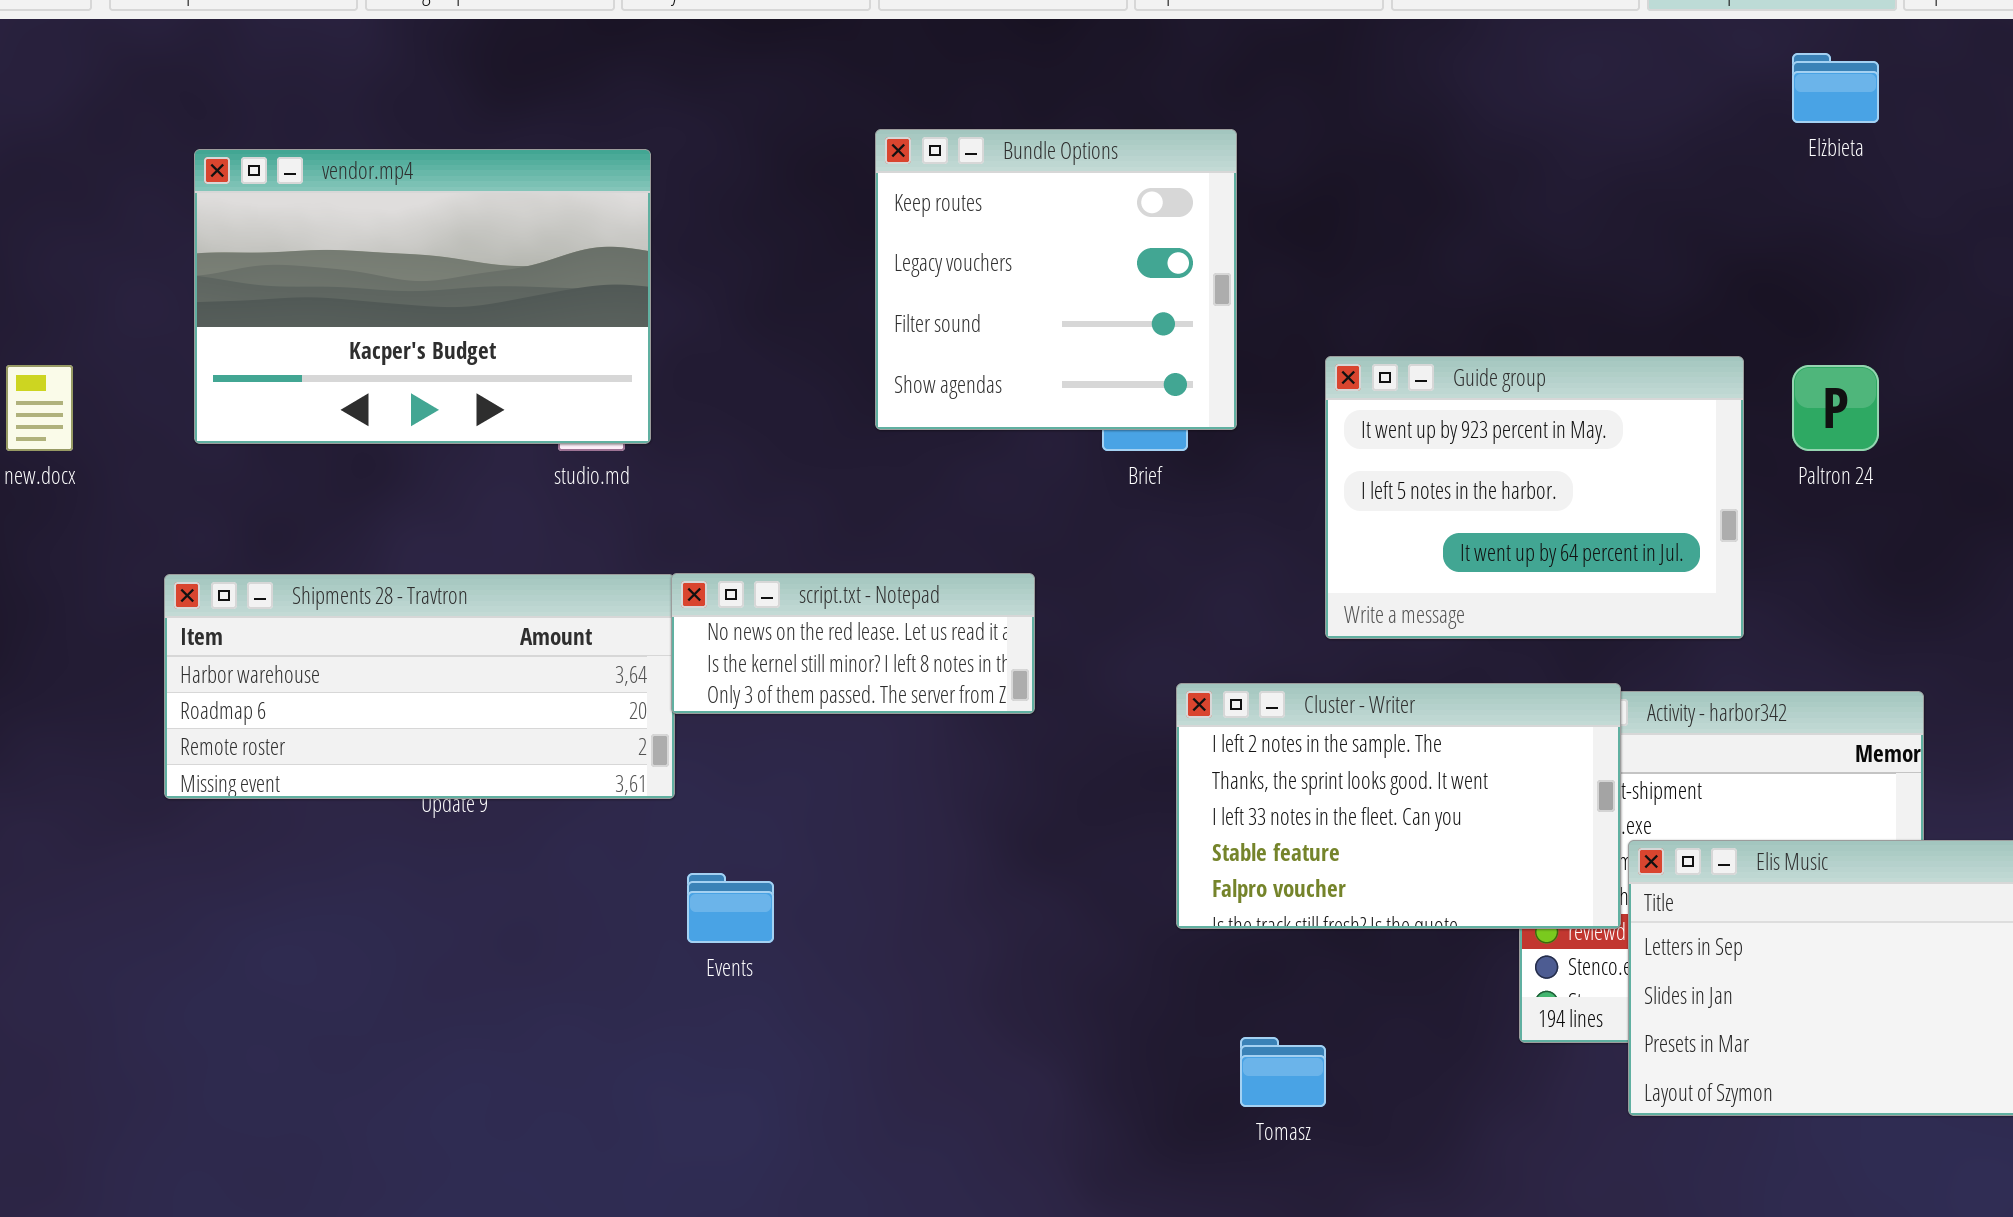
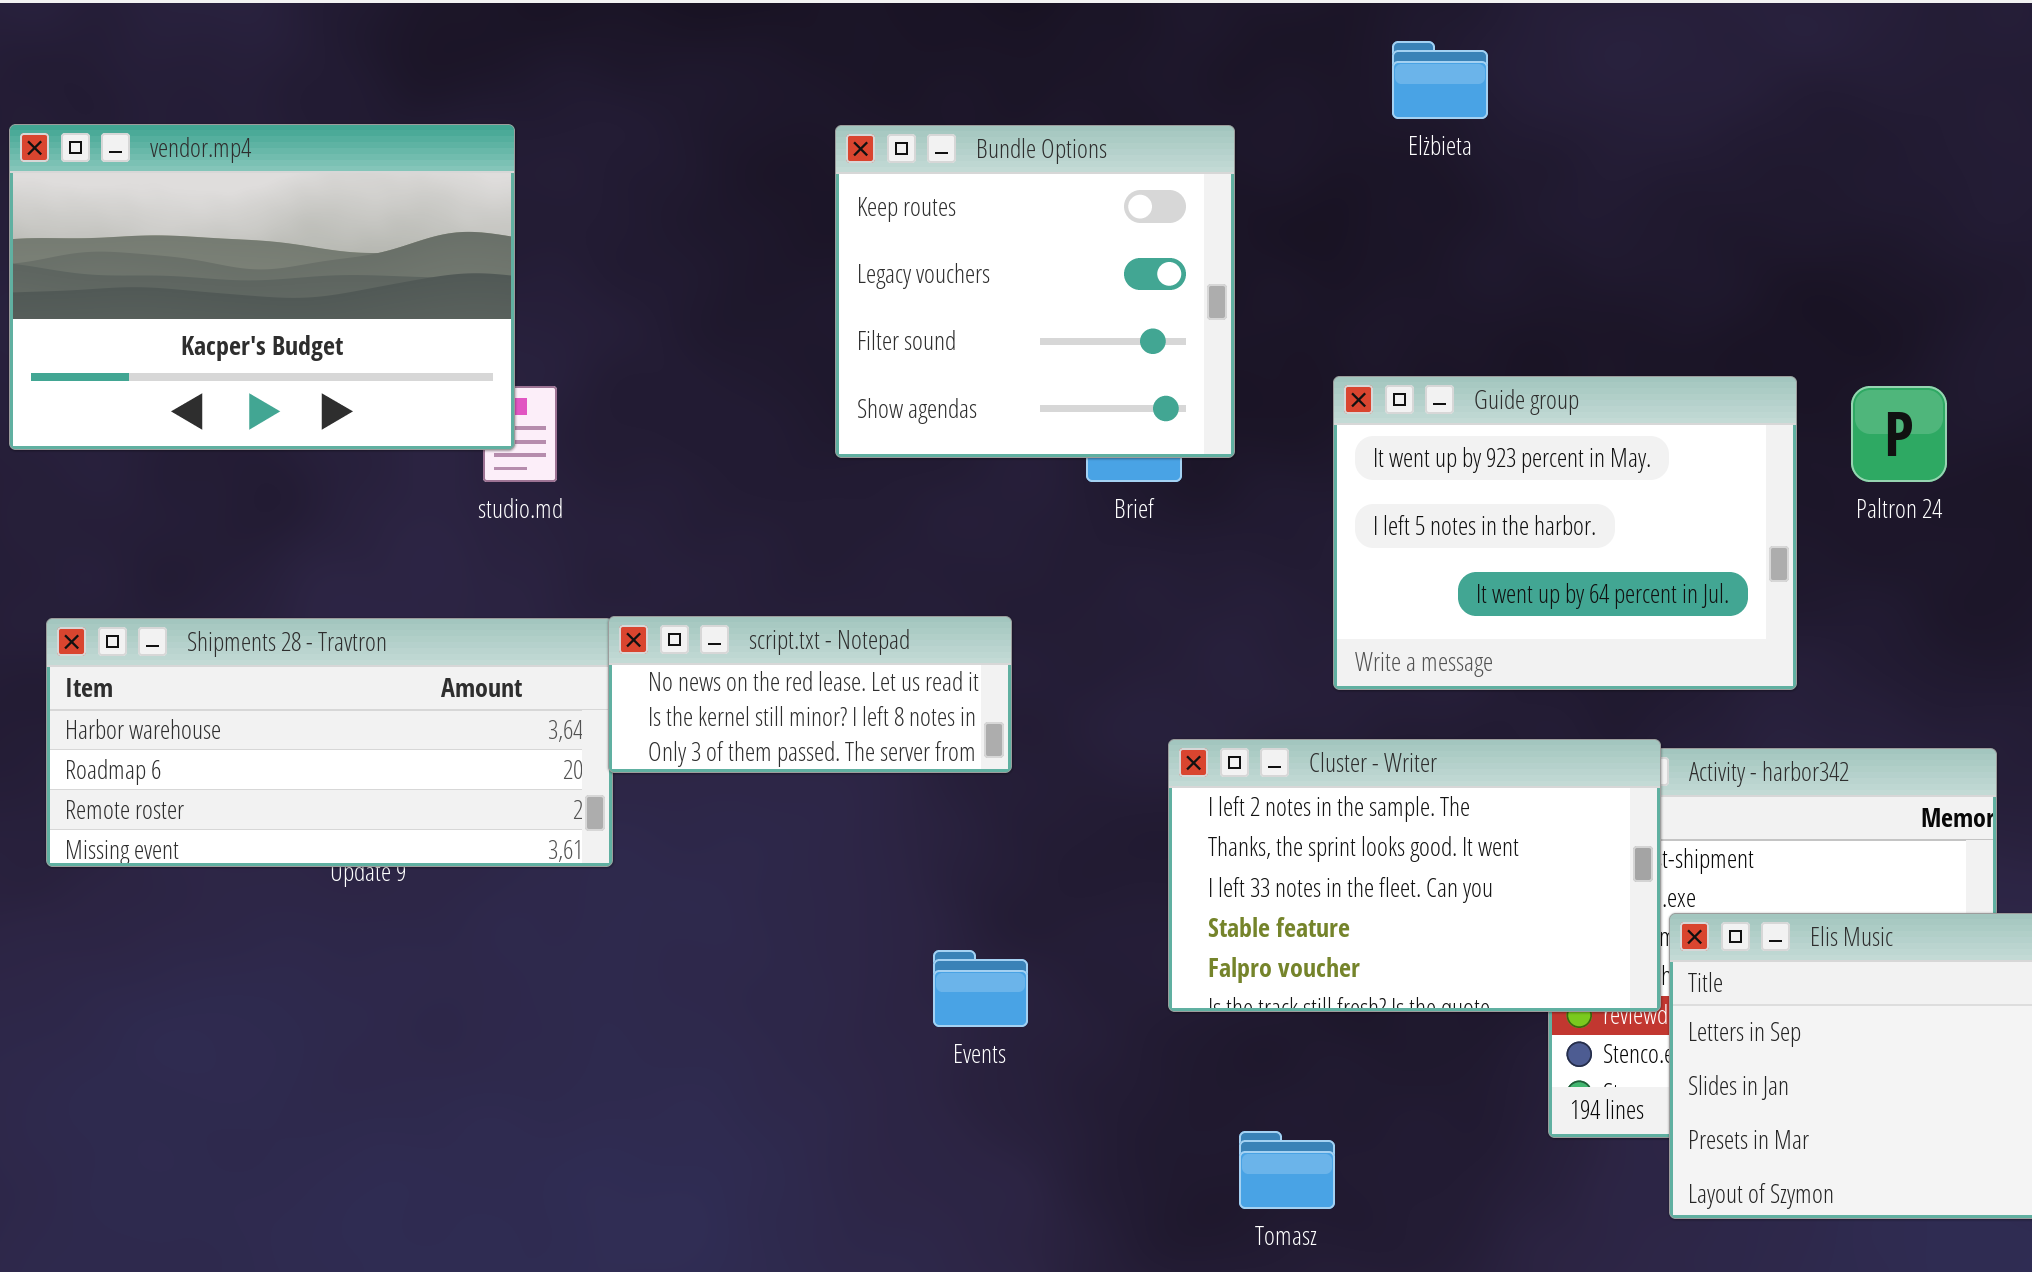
Elżbieta: [1792,53,1879,123] -> [1392,41,1488,119], moved
vendor.mp4: [194,149,651,444] -> [9,124,515,450], moved
Events: [687,873,774,943] -> [933,950,1028,1027], moved

